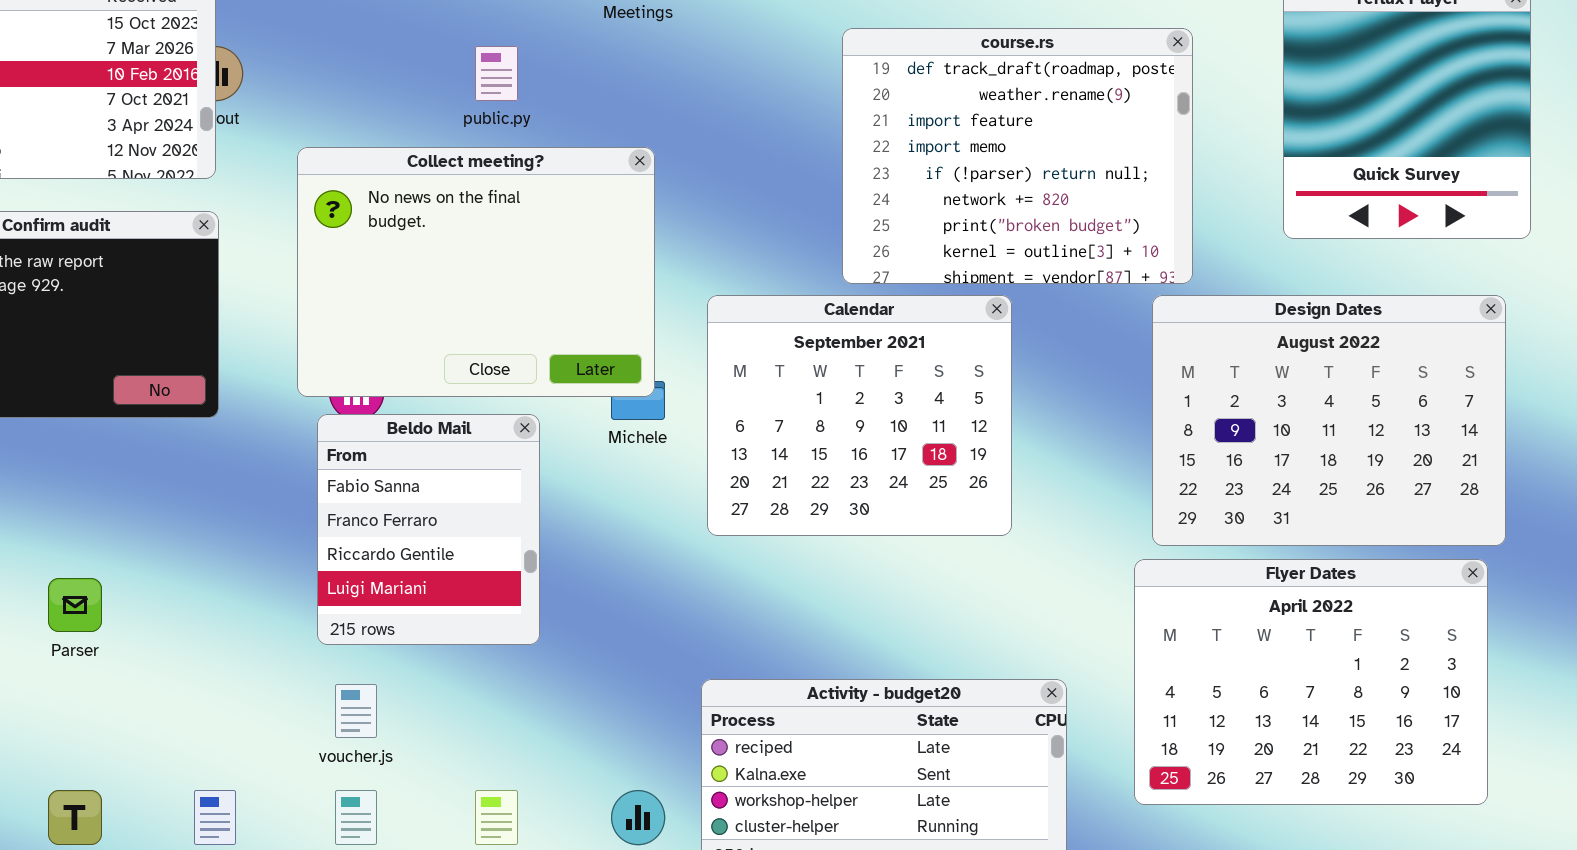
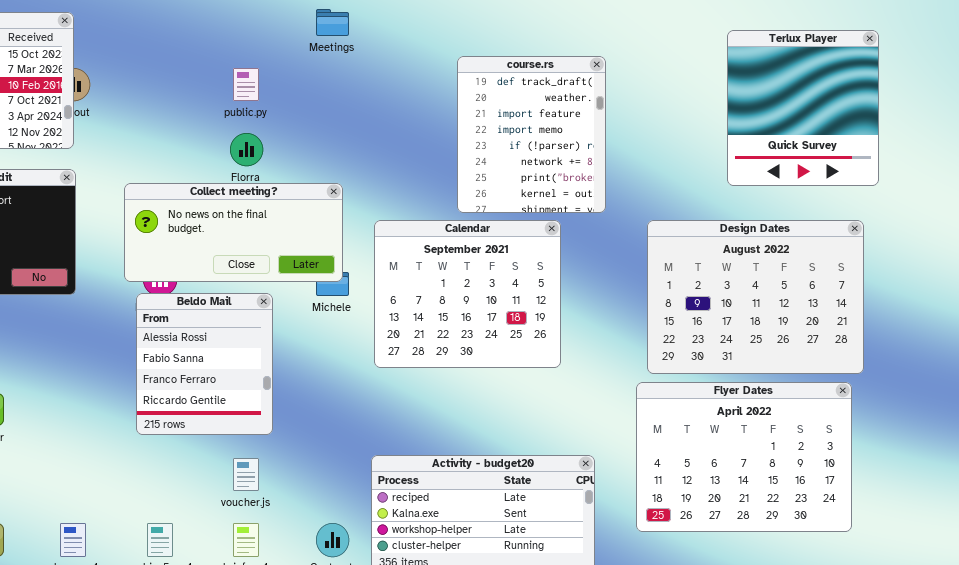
course.rs: [842,28,1193,284] -> [457,56,606,213], resized
Collect meeting?: [297,147,655,397] -> [124,183,343,282], resized
Beldo Mail: [317,414,540,645] -> [136,293,273,435], scrolled up 1 row
voucher.js: [335,684,377,738] -> [233,458,259,491], moved

